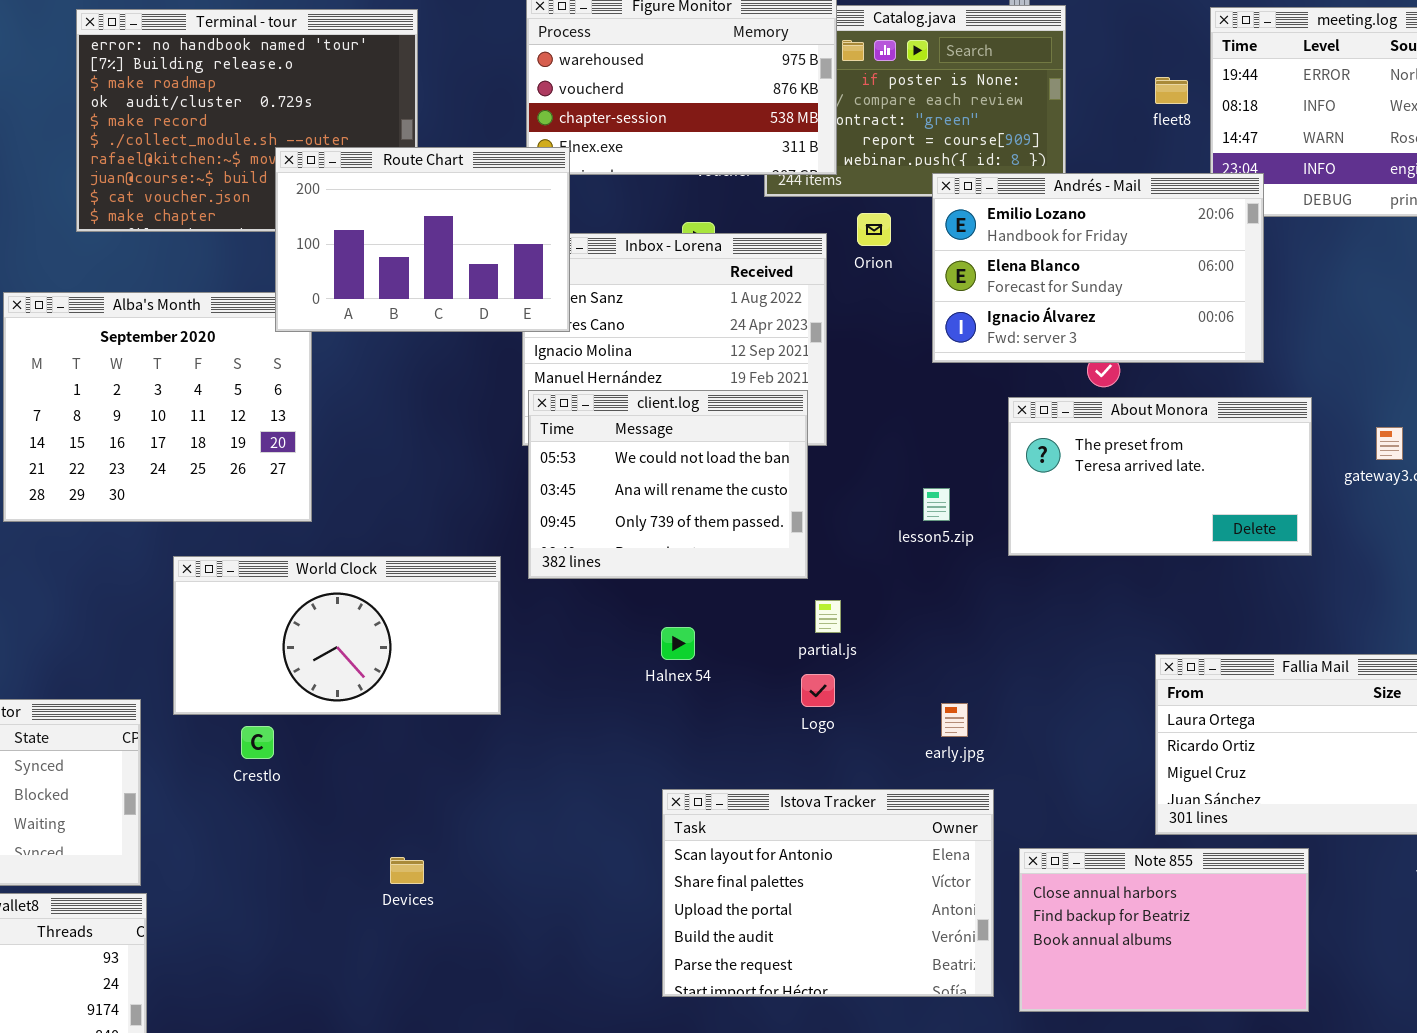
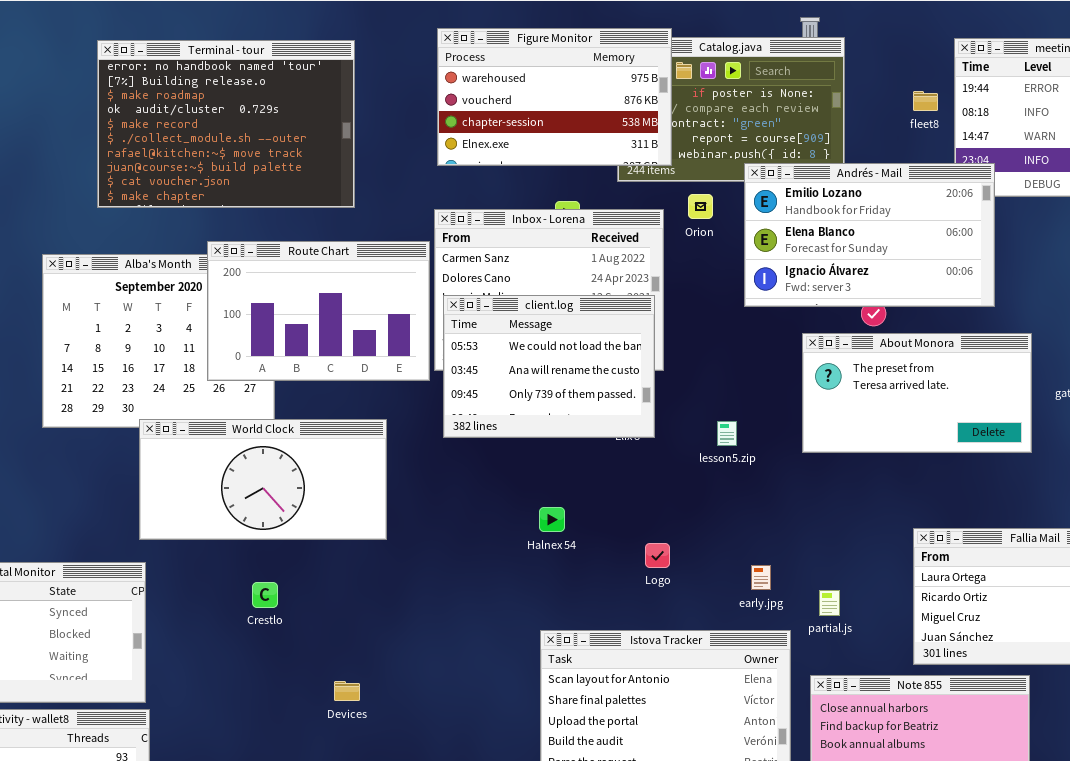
Route Chart: [275,147,570,332] -> [207,241,430,381], moved
client.log: [528,390,808,579] -> [443,295,655,438], moved
lesson5.zip: [923,488,950,521] -> [717,421,737,446], moved
World Clock: [173,556,501,715] -> [139,419,387,540], moved
partial.js: [815,600,841,633] -> [819,590,840,616], moved
Crestlo: [241,726,274,759] -> [252,582,278,608], moved

